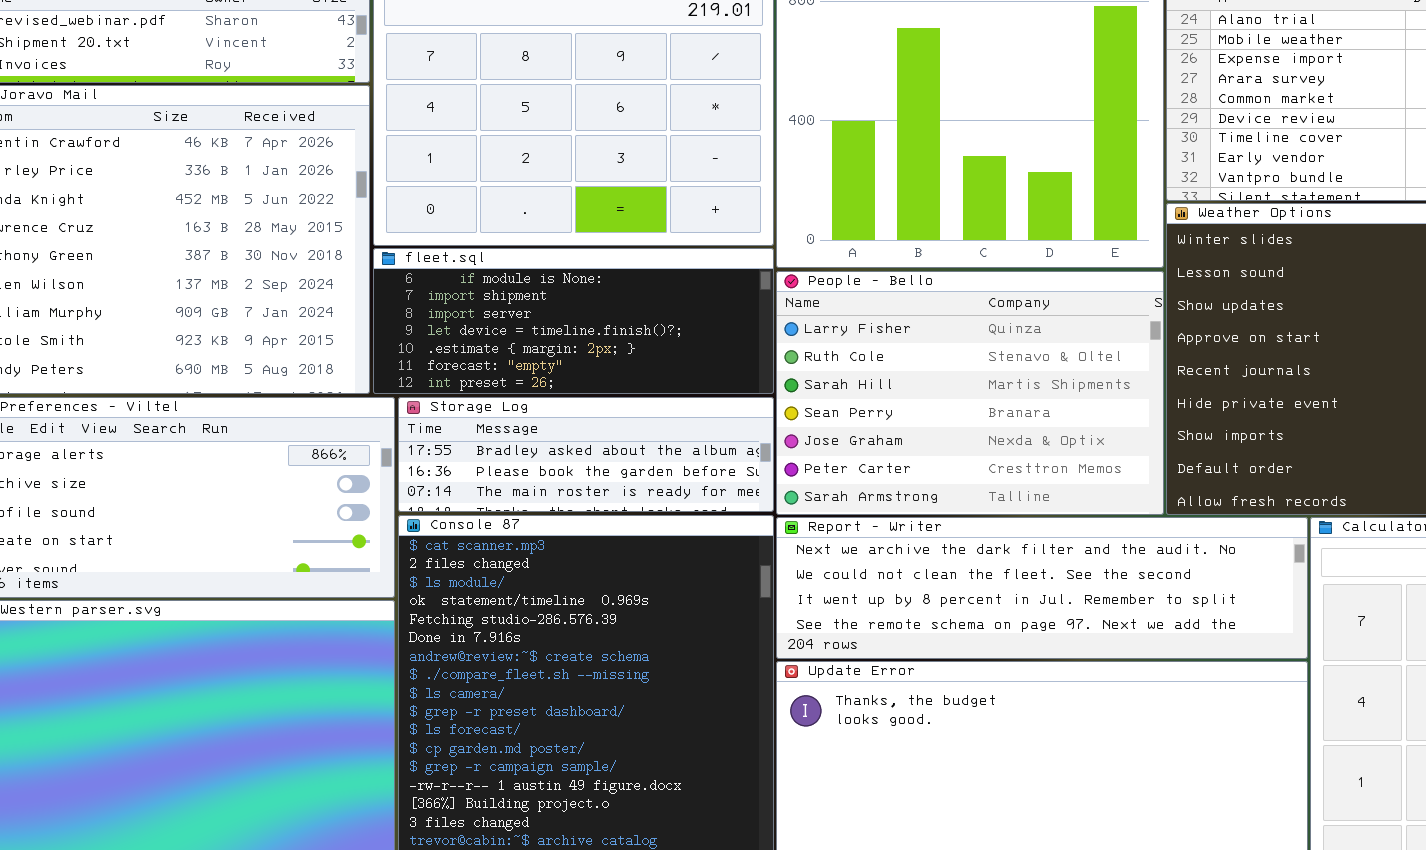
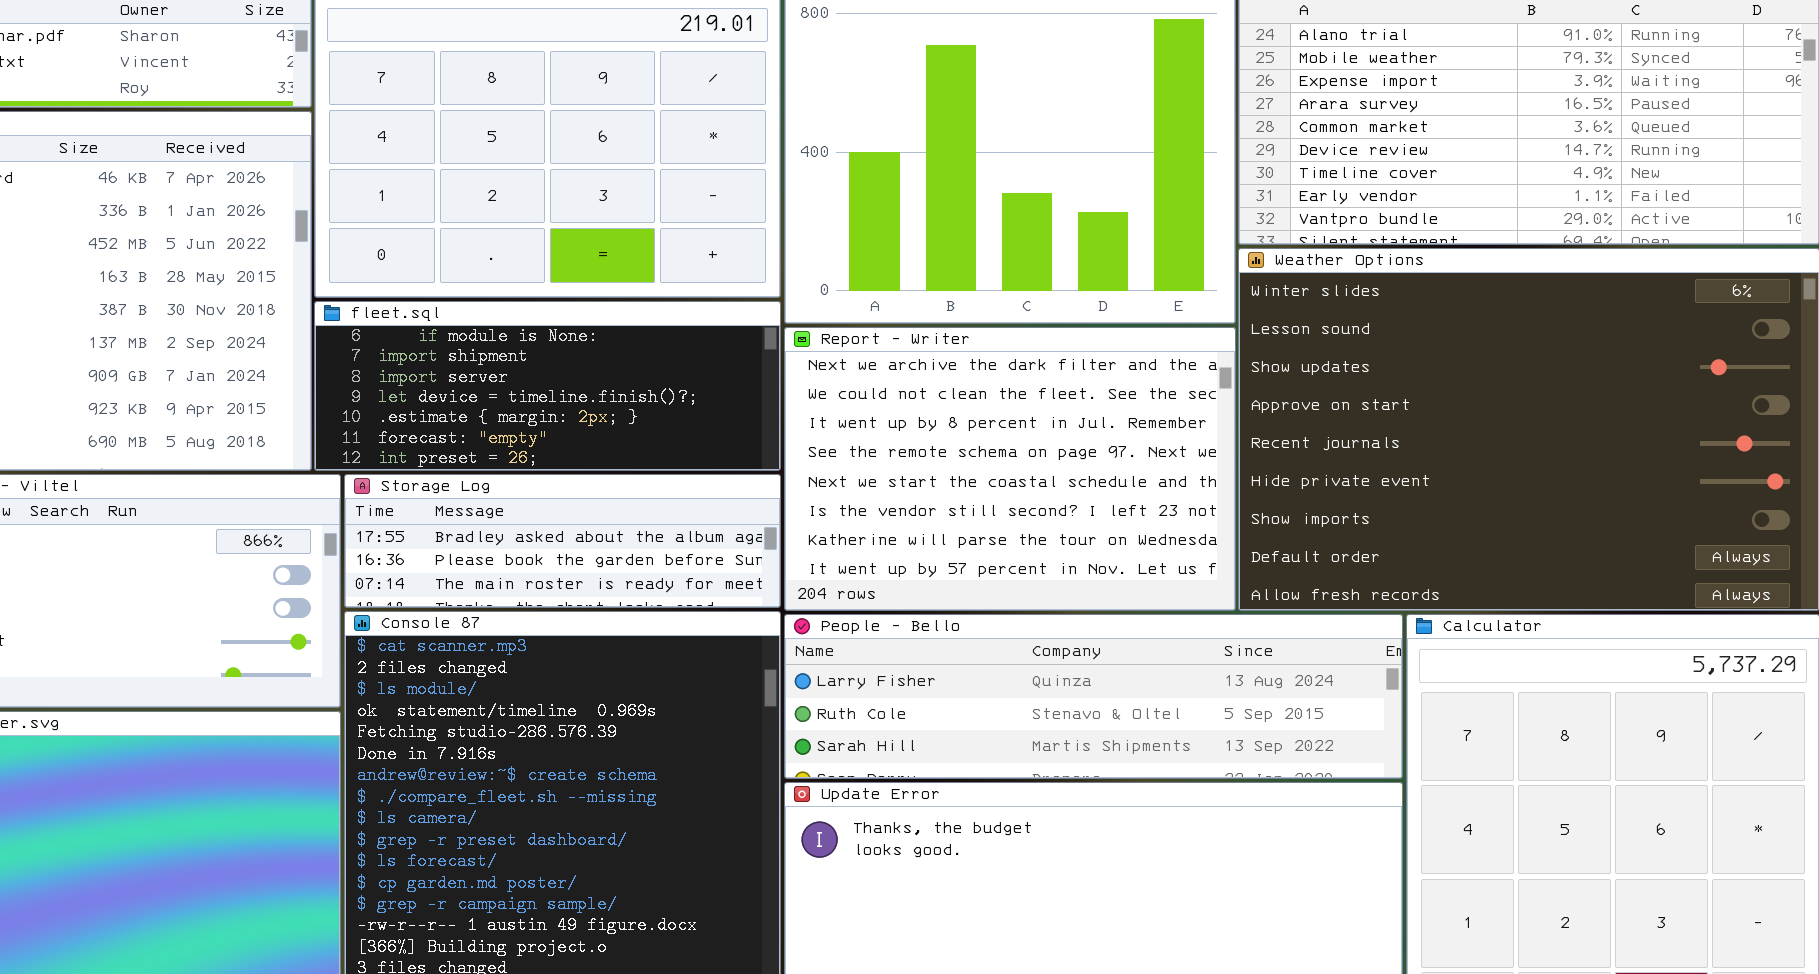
People - Bello: [776,271,1164,515] -> [784,614,1403,779], moved, resized
Report - Writer: [776,517,1308,659] -> [784,327,1236,611], moved, resized

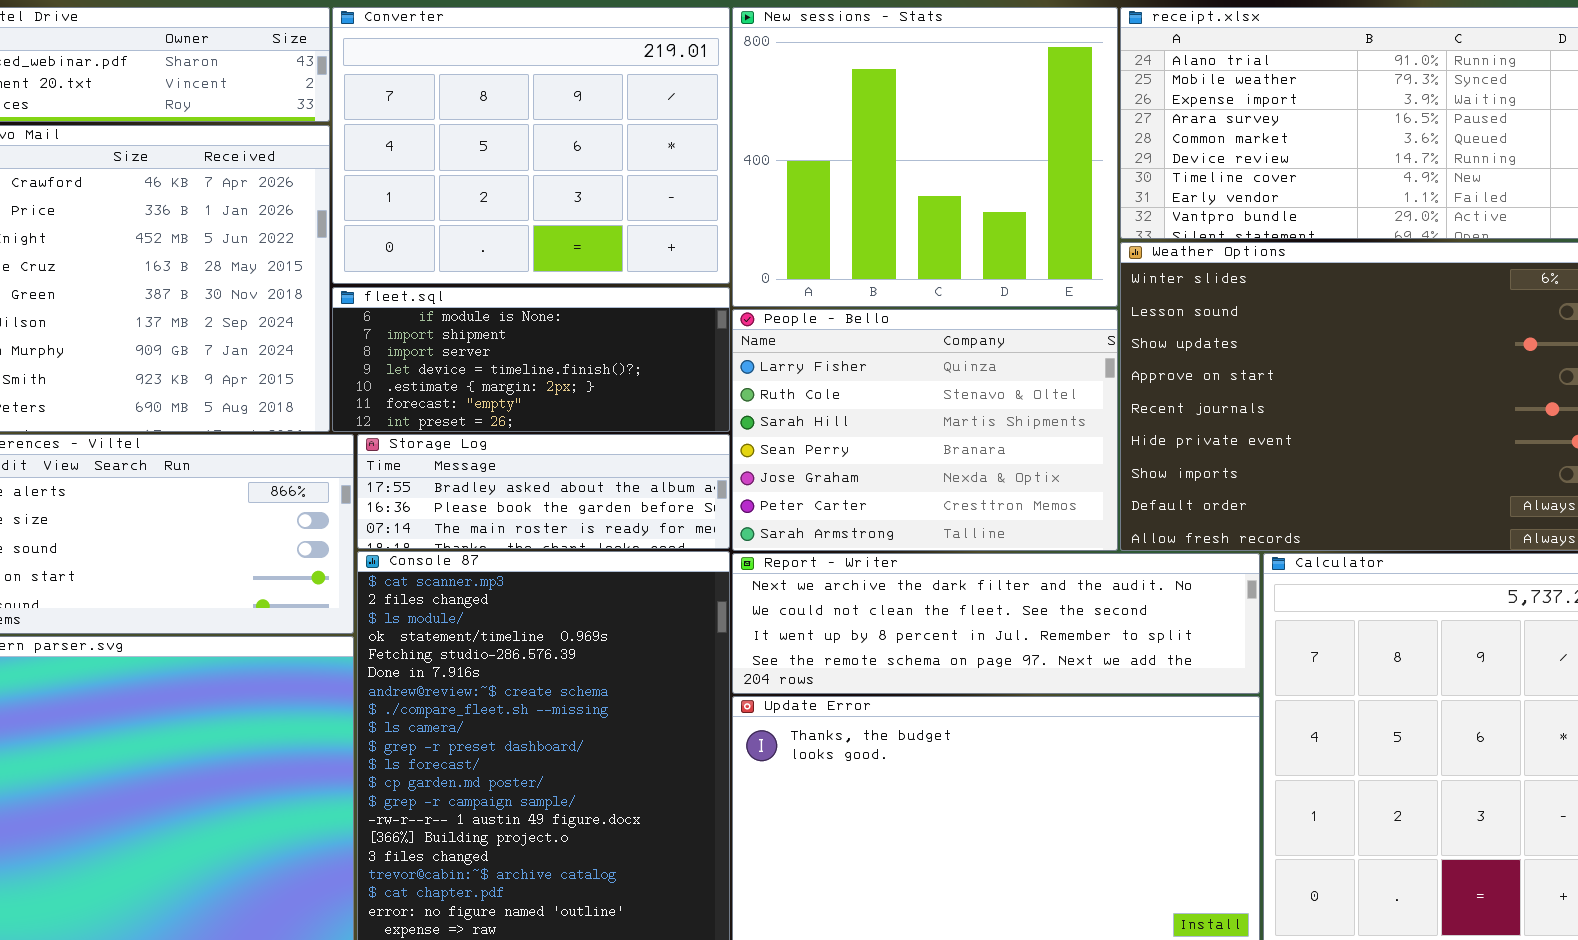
Report - Writer: [784,327,1236,611] -> [732,553,1260,694], moved, resized
People - Bello: [784,614,1403,779] -> [732,309,1118,551], moved, resized

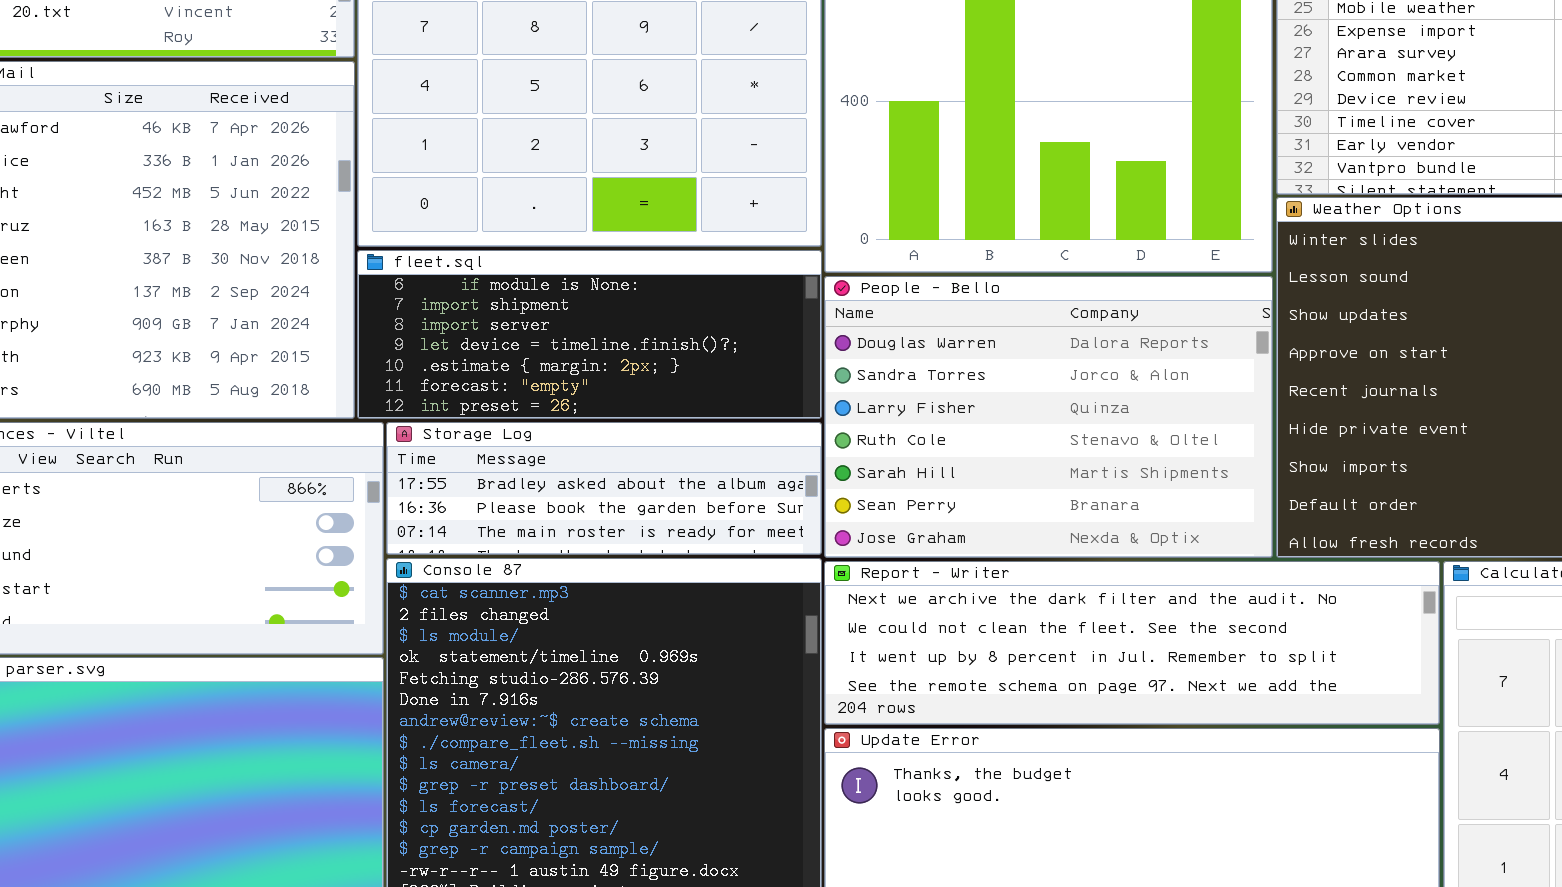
People - Bello: [732,309,1118,551] -> [824,276,1273,558], scrolled up 2 rows

